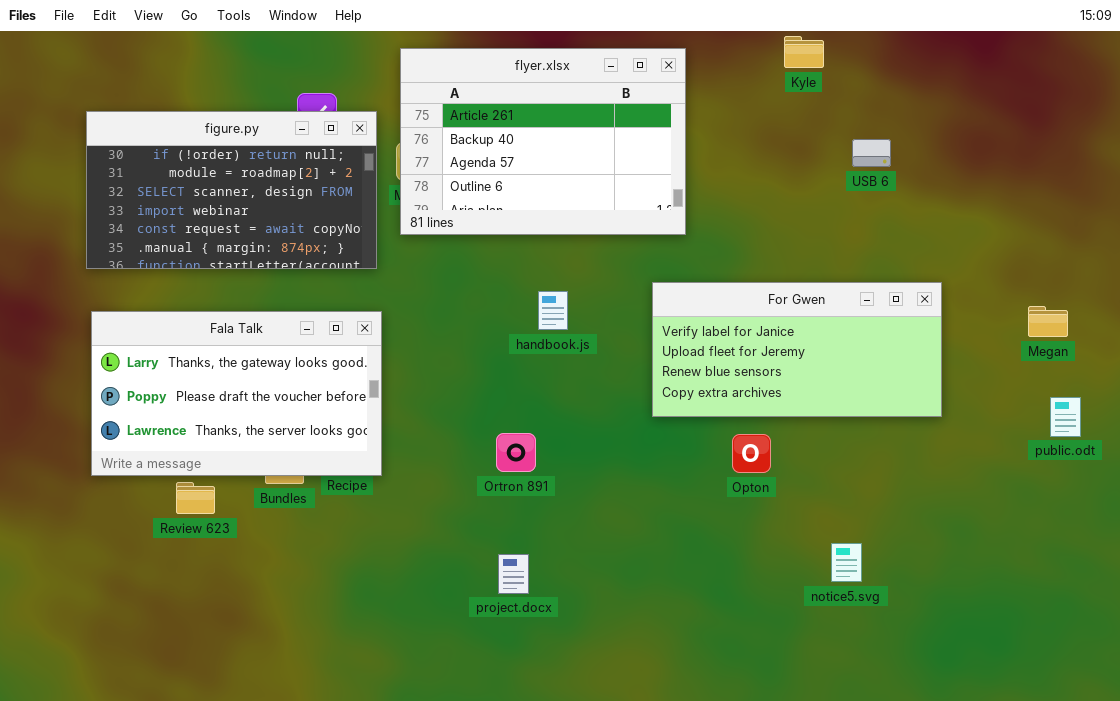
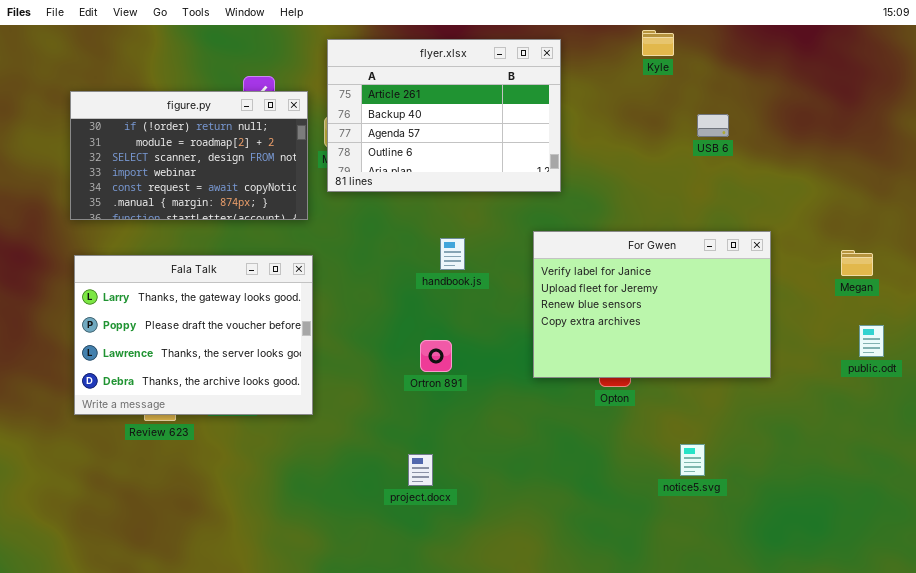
For Gwen: [652,282,942,417] -> [533,231,771,378], resized
Fala Talk: [91,311,382,476] -> [74,255,313,415], resized
Ortron 891: [496,433,536,472] -> [420,340,452,372], moved

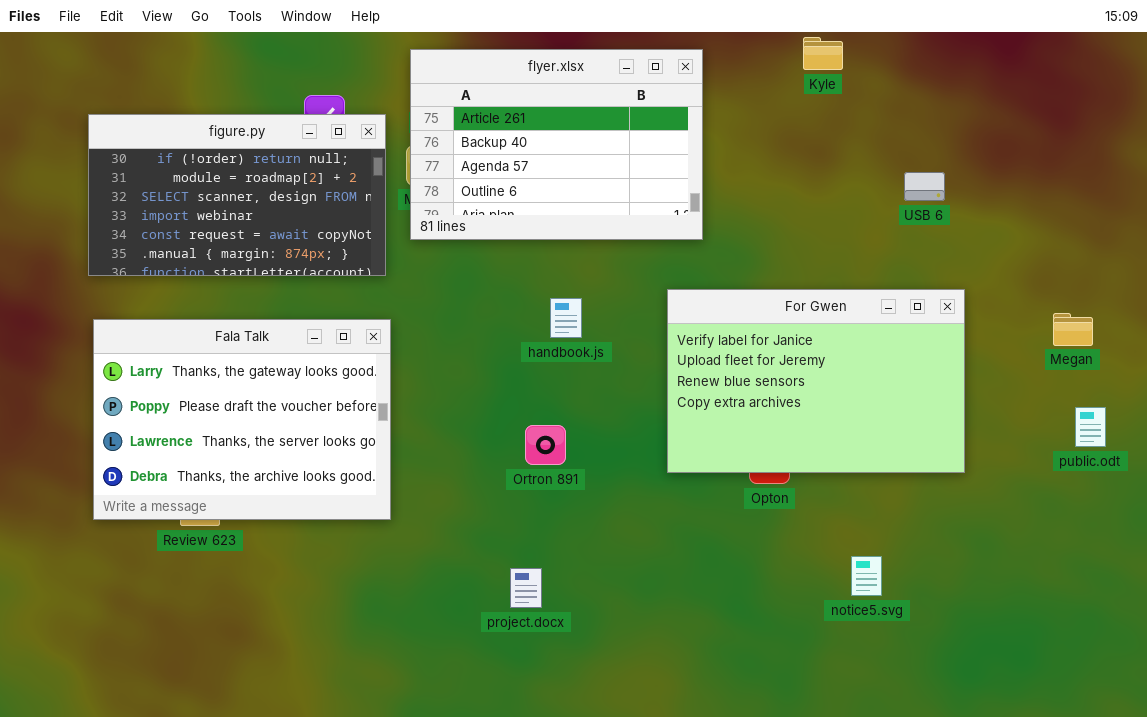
USB 6: [697,114,729,137] -> [904,172,945,201], moved

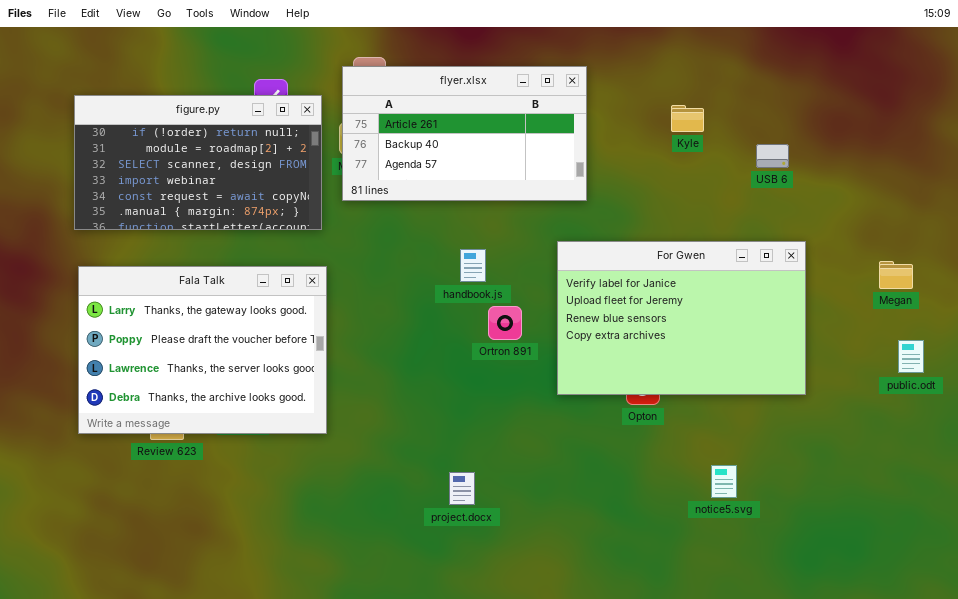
Kyle: [803,37,843,70] -> [671,105,704,132], moved
flyer.xlsx: [410,49,703,240] -> [342,66,587,201], resized
Ortron 891: [525,425,566,465] -> [488,306,522,340], moved
project.docx: [510,568,542,608] -> [449,472,475,505], moved

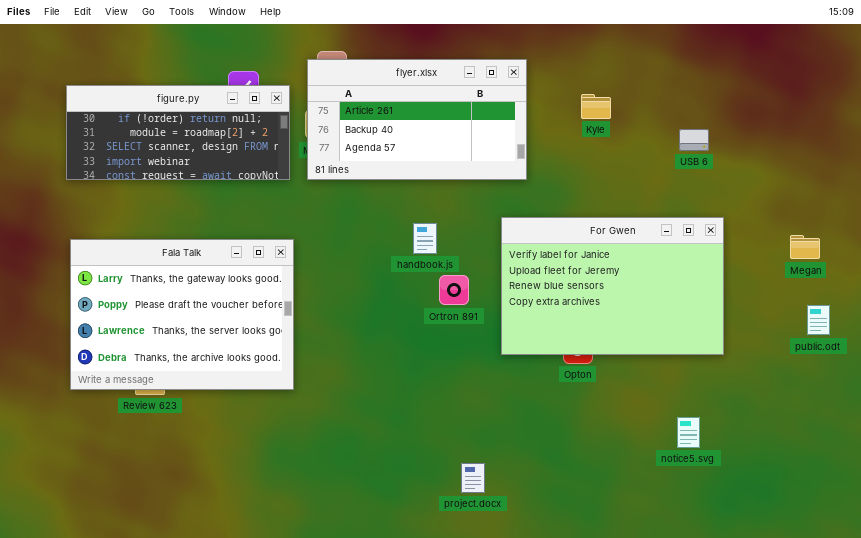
figure.py: [74,95,322,230] -> [66,85,290,180], resized
Kyle: [671,105,704,132] -> [581,94,611,119], moved
notice5.svg: [711,465,737,498] -> [677,417,700,448], moved
project.docx: [449,472,475,505] -> [461,463,485,493], moved

